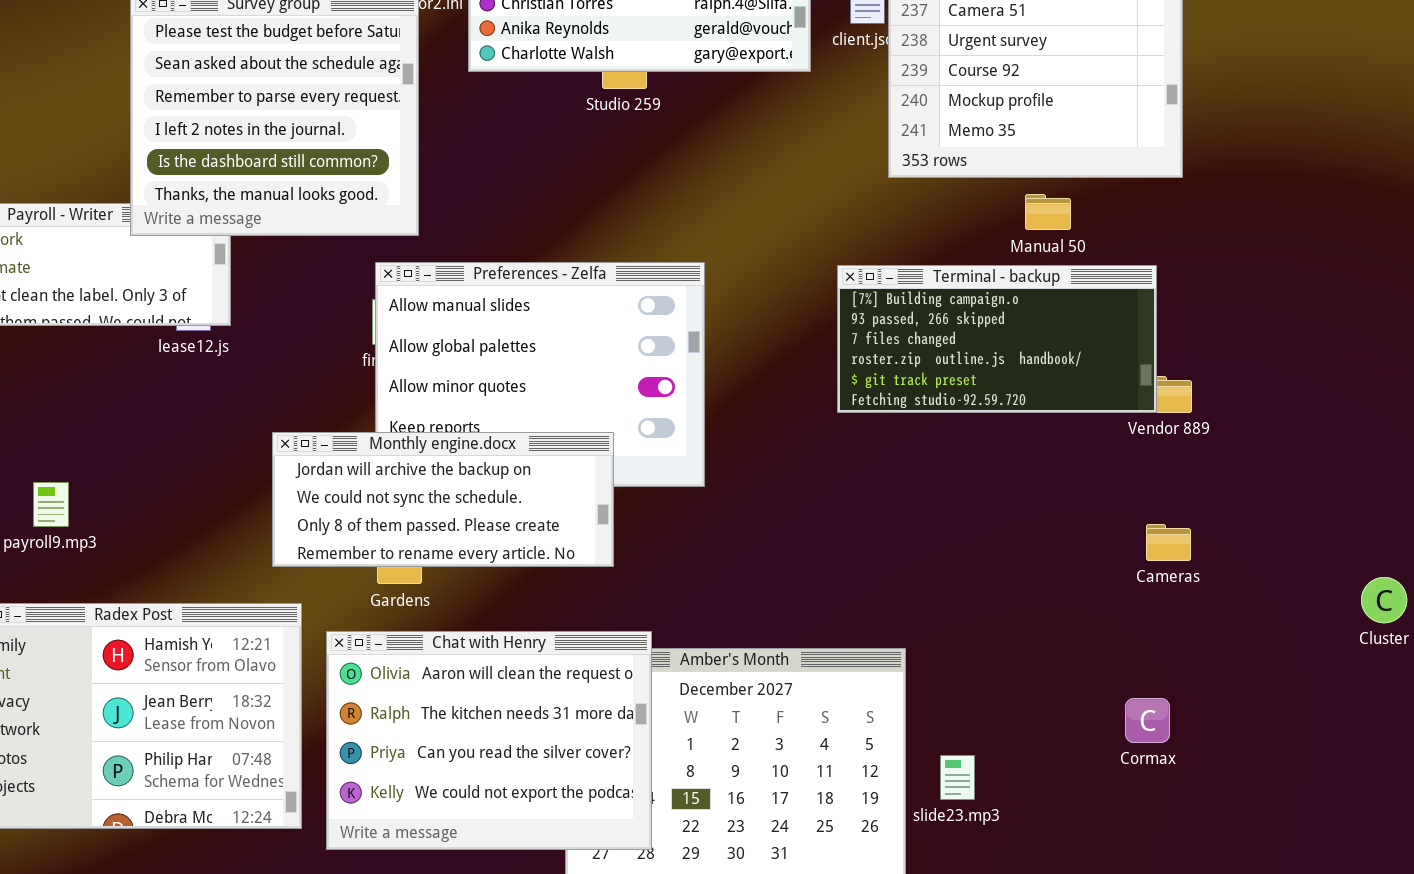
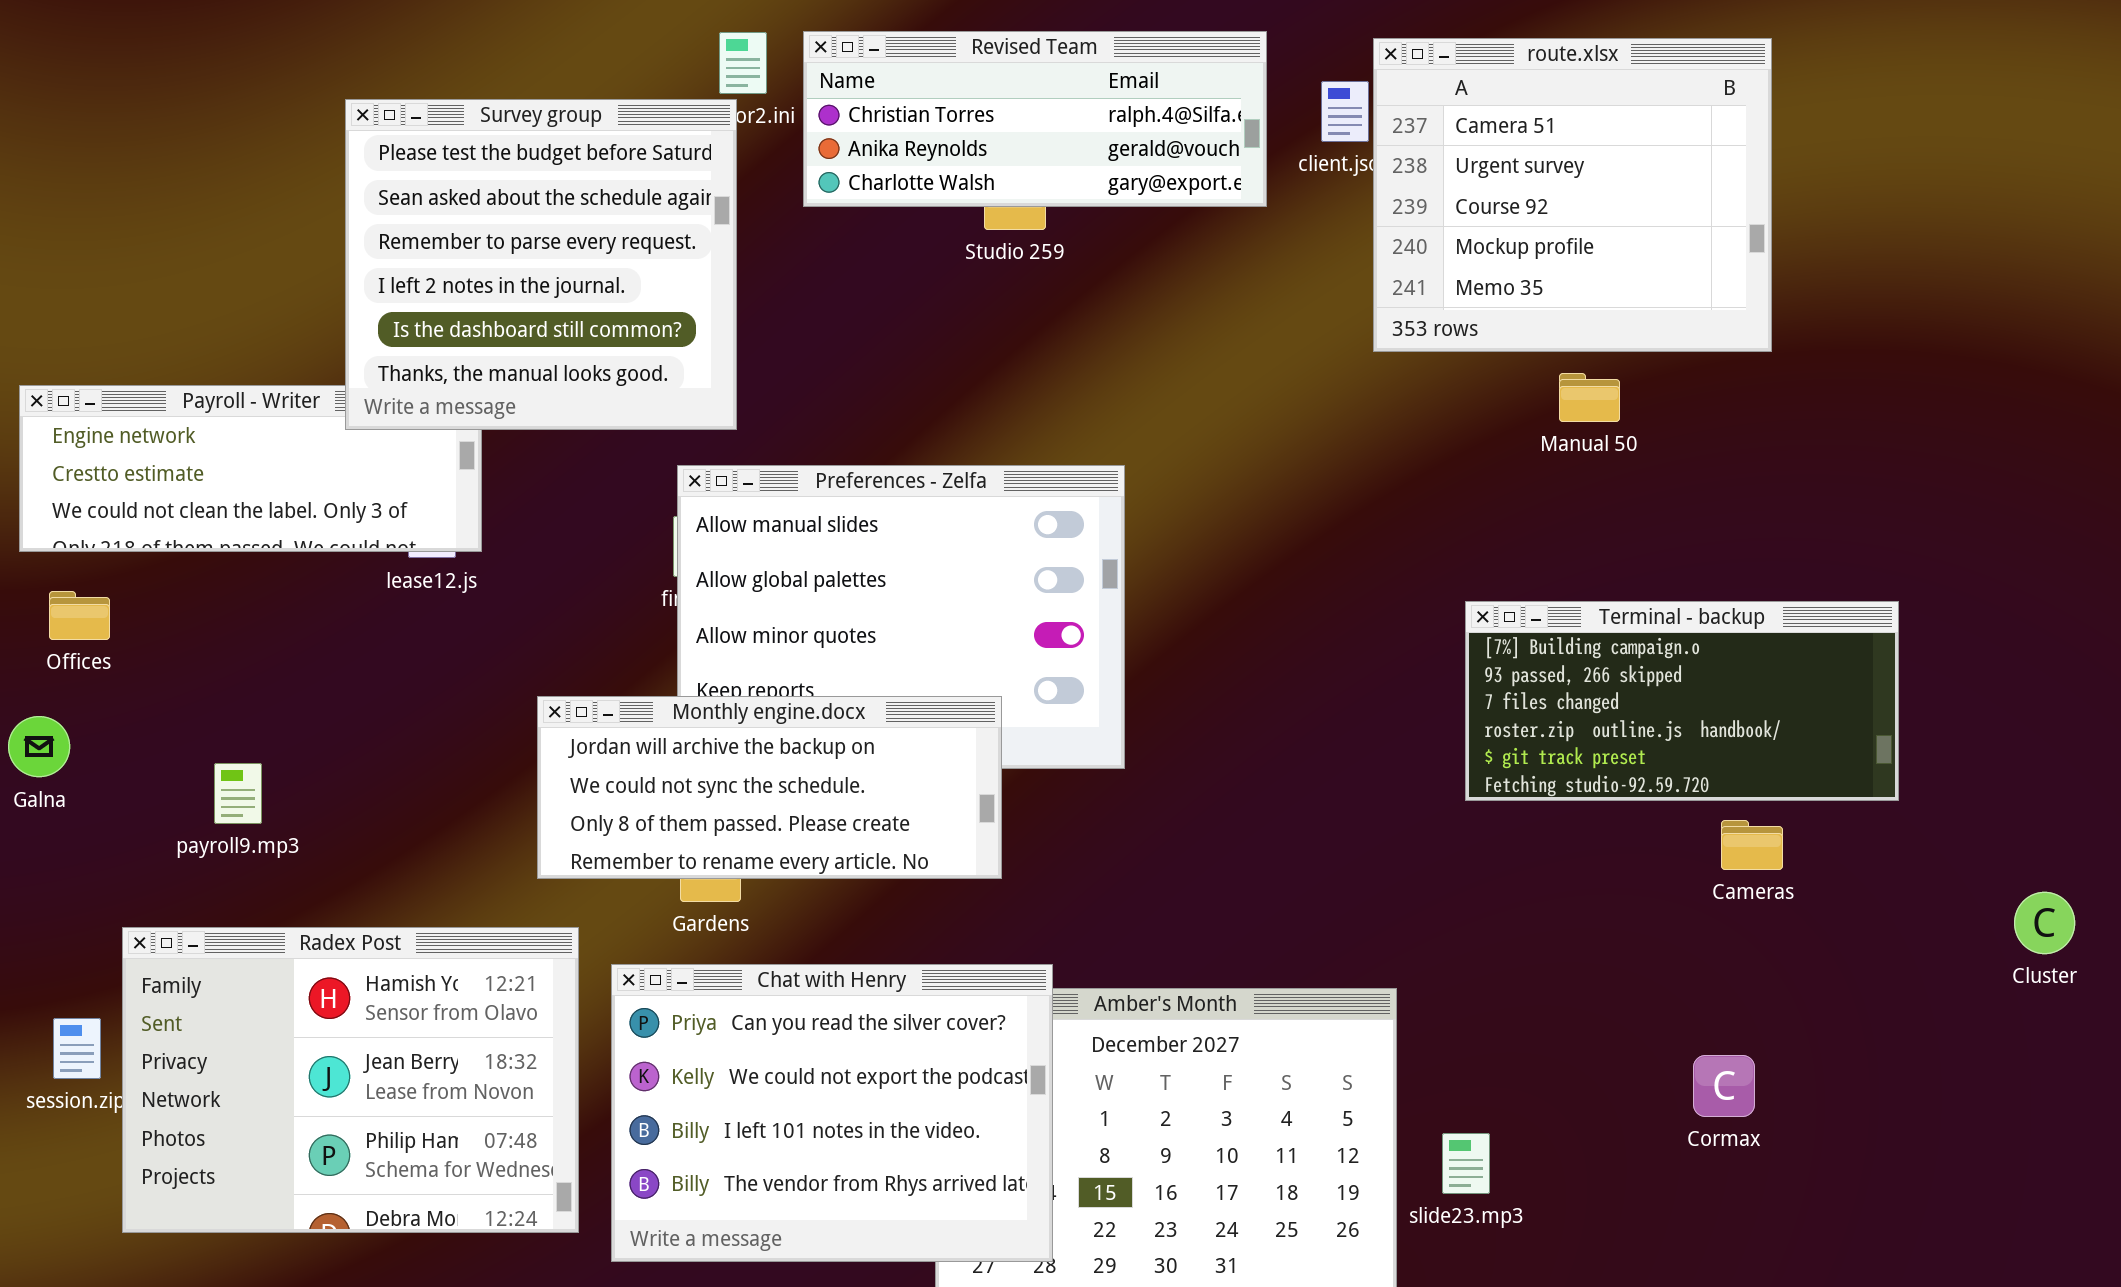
Terminal - backup: [837,265,1157,413] -> [1465,601,1899,801], moved
Chat with Henry: [326,631,652,850] -> [611,964,1053,1262], scrolled down 2 rows

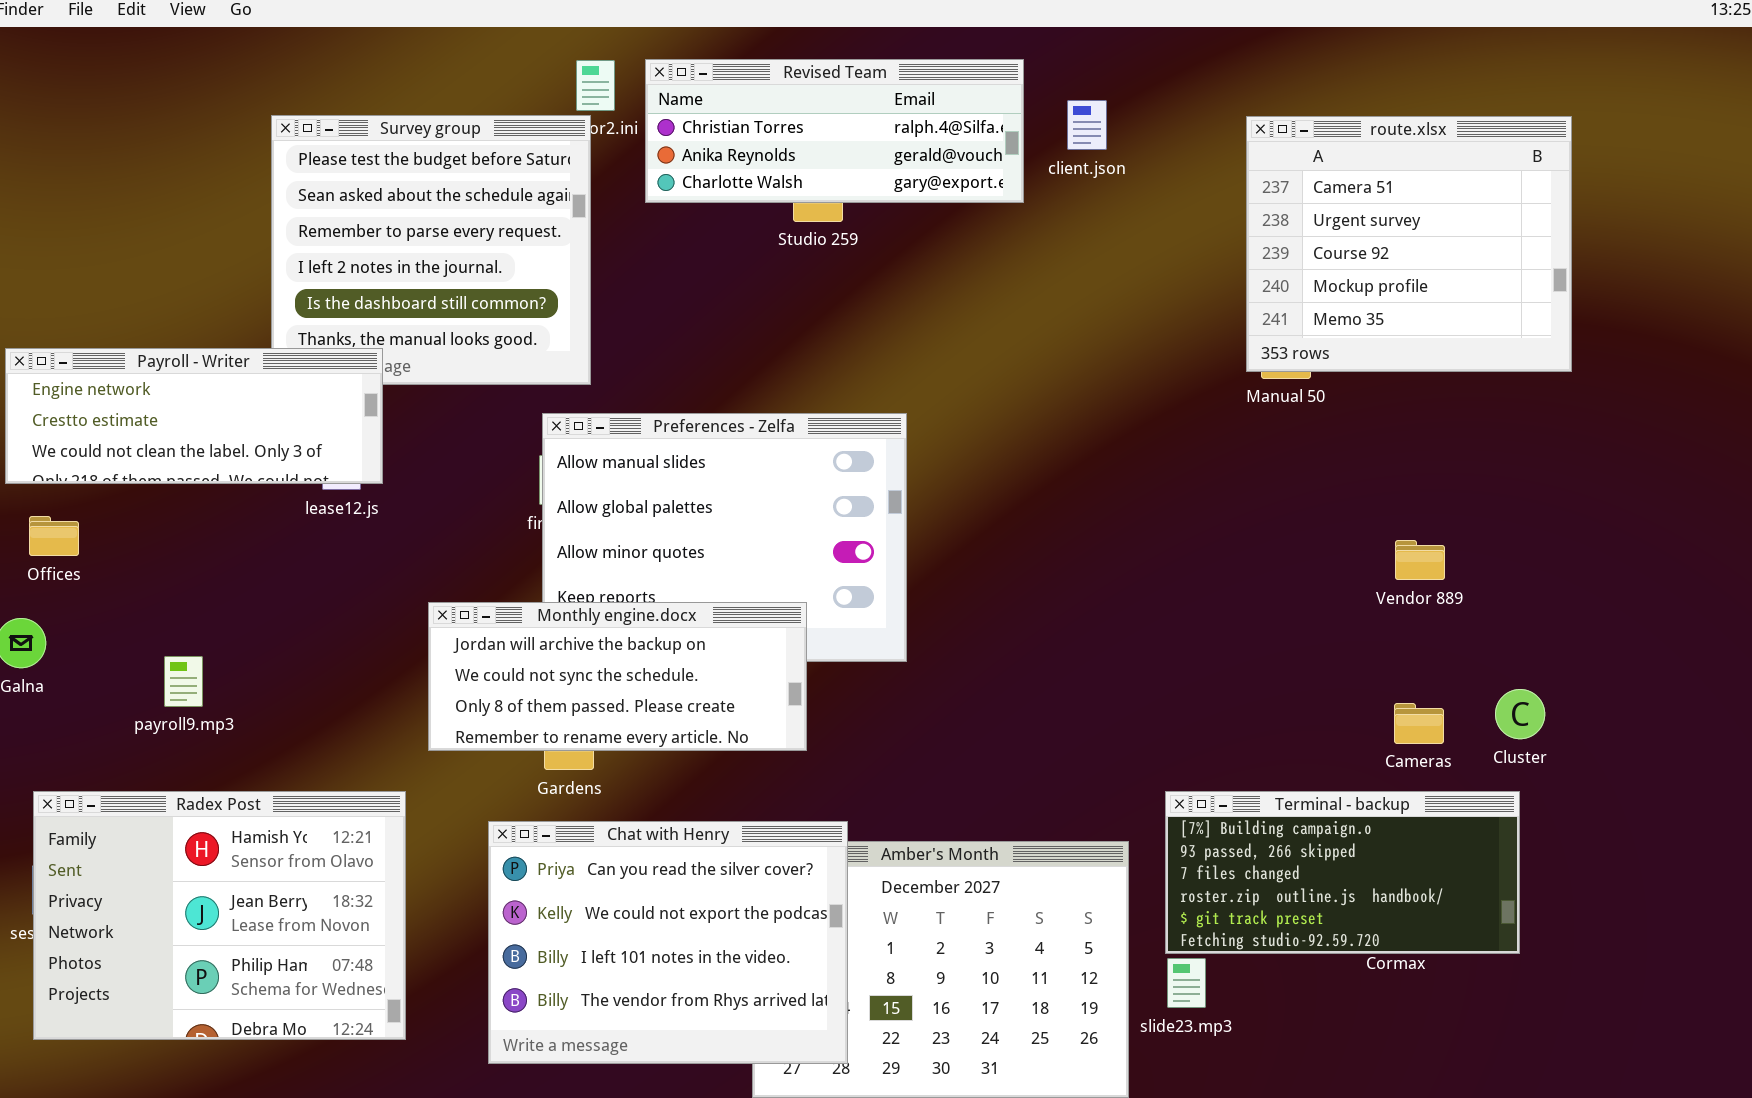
route.xlsx: [1373,38,1772,352] -> [1246,116,1572,372], moved
Payroll - Writer: [19,385,482,552] -> [5,348,383,484], raised
Terminal - backup: [1465,601,1899,801] -> [1165,791,1520,954], moved
Cluster: [2014,892,2075,954] -> [1495,689,1545,739], moved
Radex Post: [122,927,579,1233] -> [33,791,406,1040], moved

